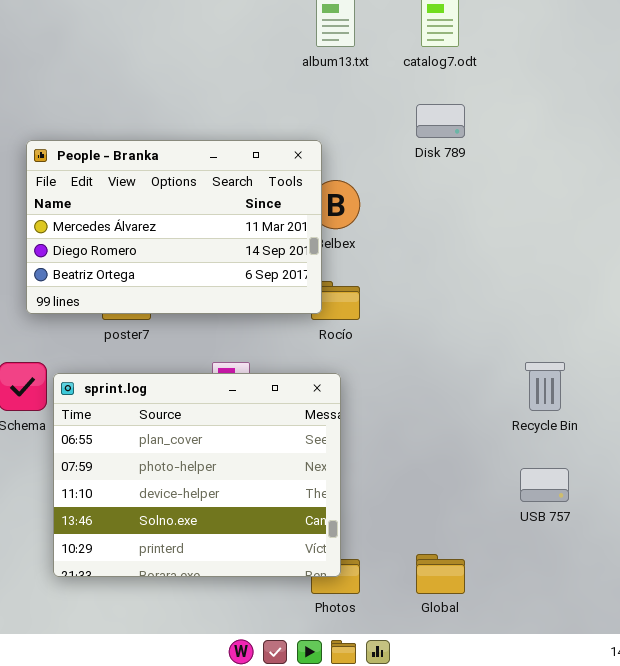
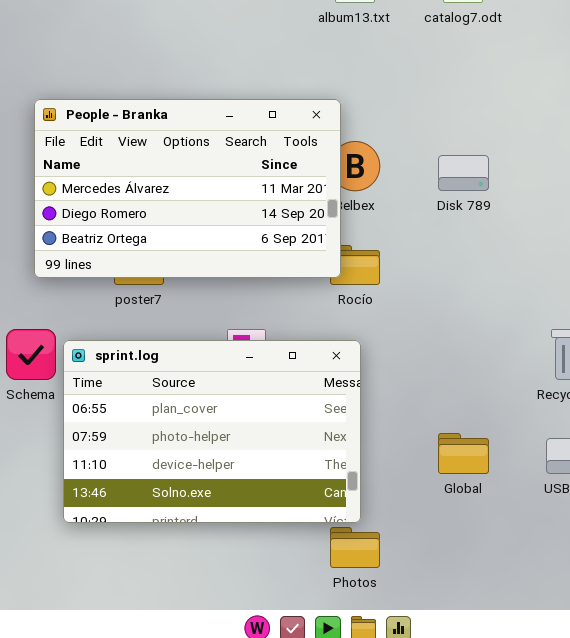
Disk 789: [416,104,465,138] -> [438,155,489,191], moved
sprint.log: [53,373,341,577] -> [63,340,361,523], resized
Global: [416,554,465,594] -> [438,433,489,474], moved

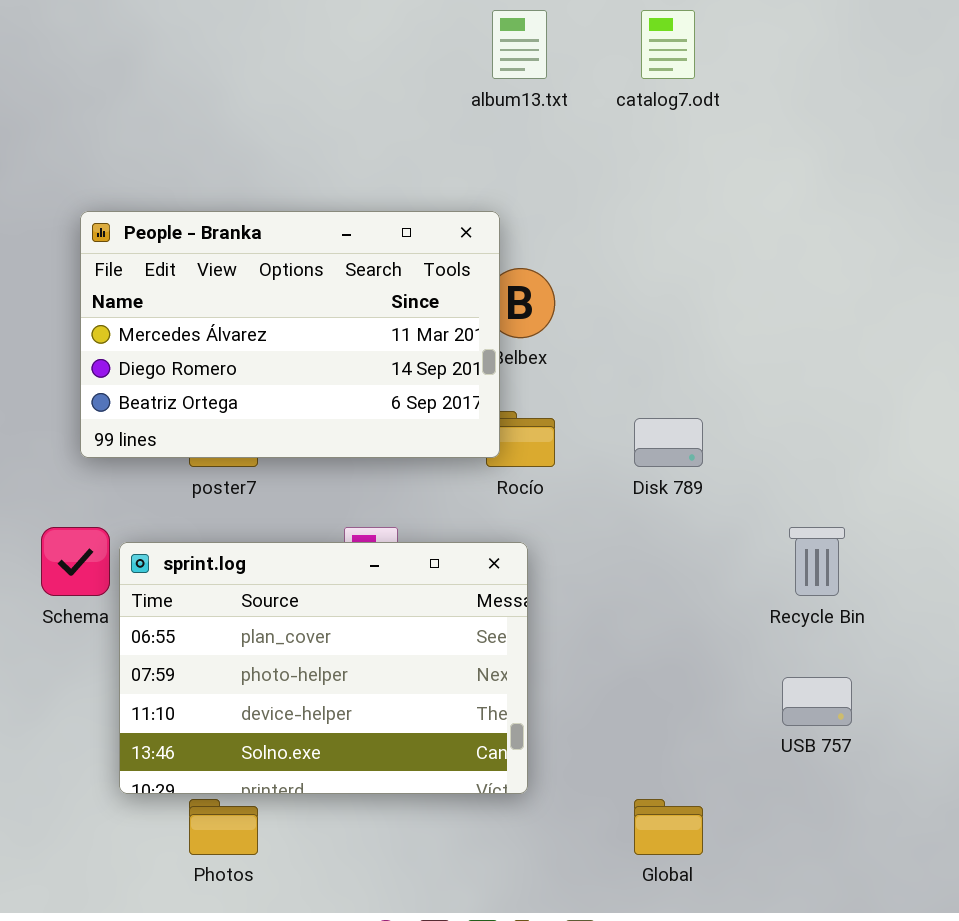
Disk 789: [438,155,489,191] -> [634,418,703,467], moved
Global: [438,433,489,474] -> [634,799,703,855], moved
Photos: [330,527,380,568] -> [189,799,258,855], moved

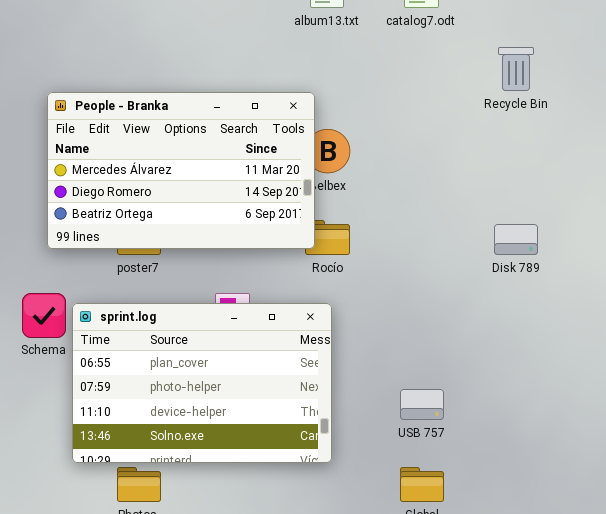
Disk 789: [634,418,703,467] -> [494,224,538,255], moved
Recycle Bin: [789,527,845,596] -> [498,47,534,91], moved
USB 757: [782,677,852,726] -> [400,389,444,420], moved

